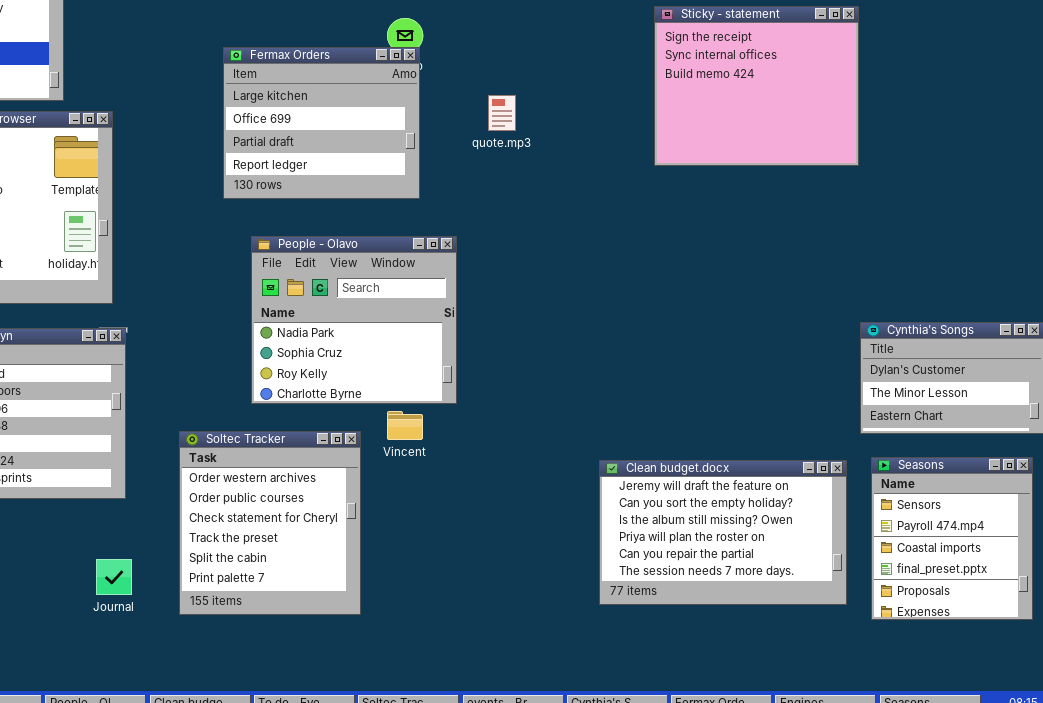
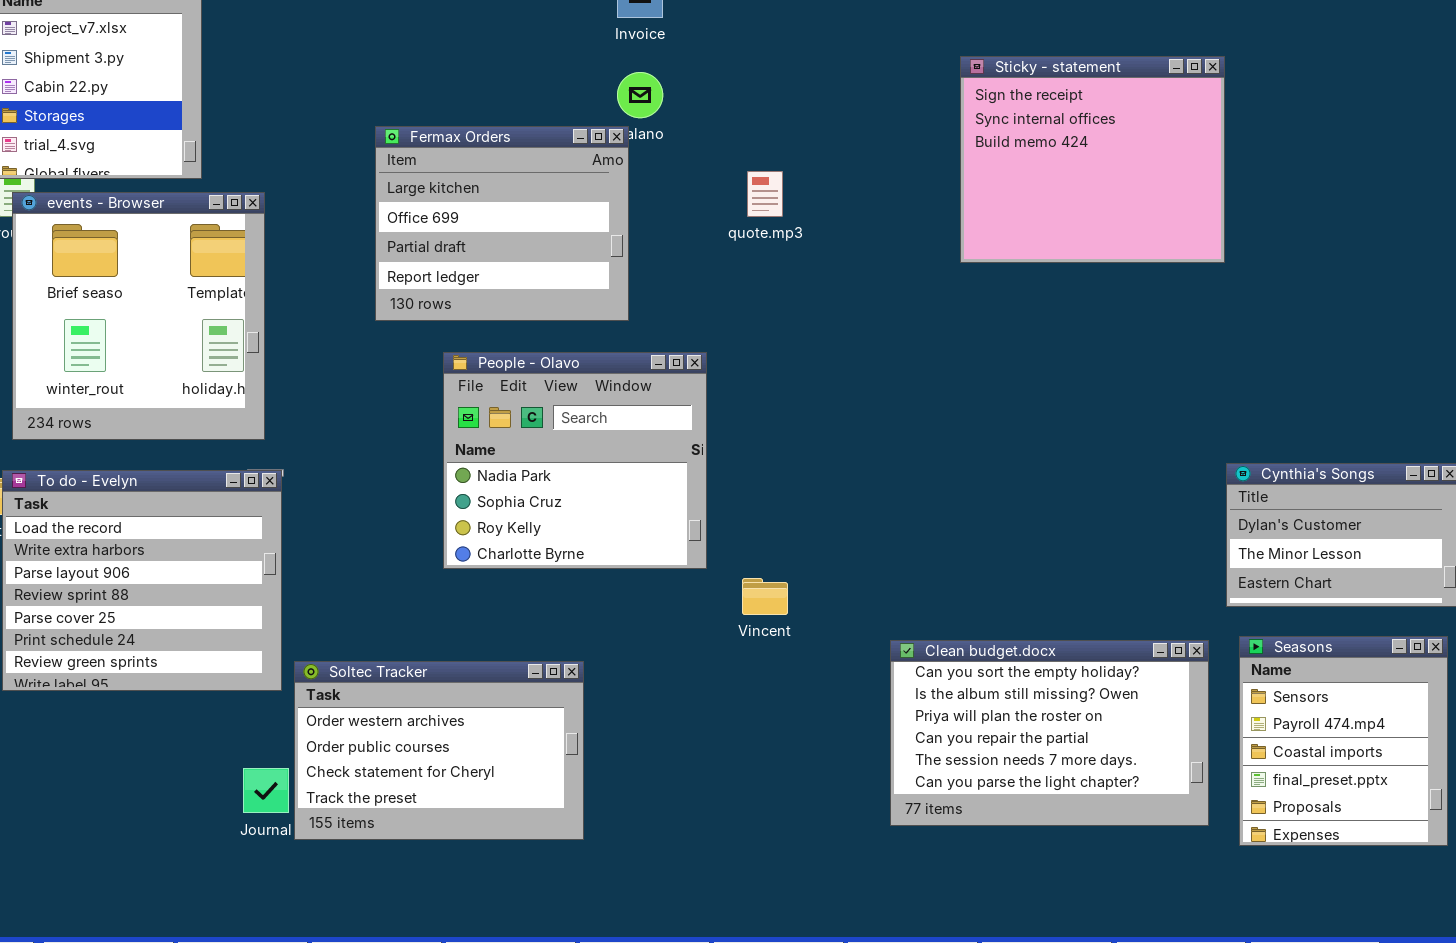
Fermax Orders: [223,47,420,199] -> [375,126,629,321], moved
Vincent: [387,411,423,440] -> [742,578,788,615], moved
Soltec Tracker: [179,431,361,615] -> [294,661,584,840], resized
Clean budget.docx: [599,460,847,605] -> [890,640,1209,826], scrolled down 1 row

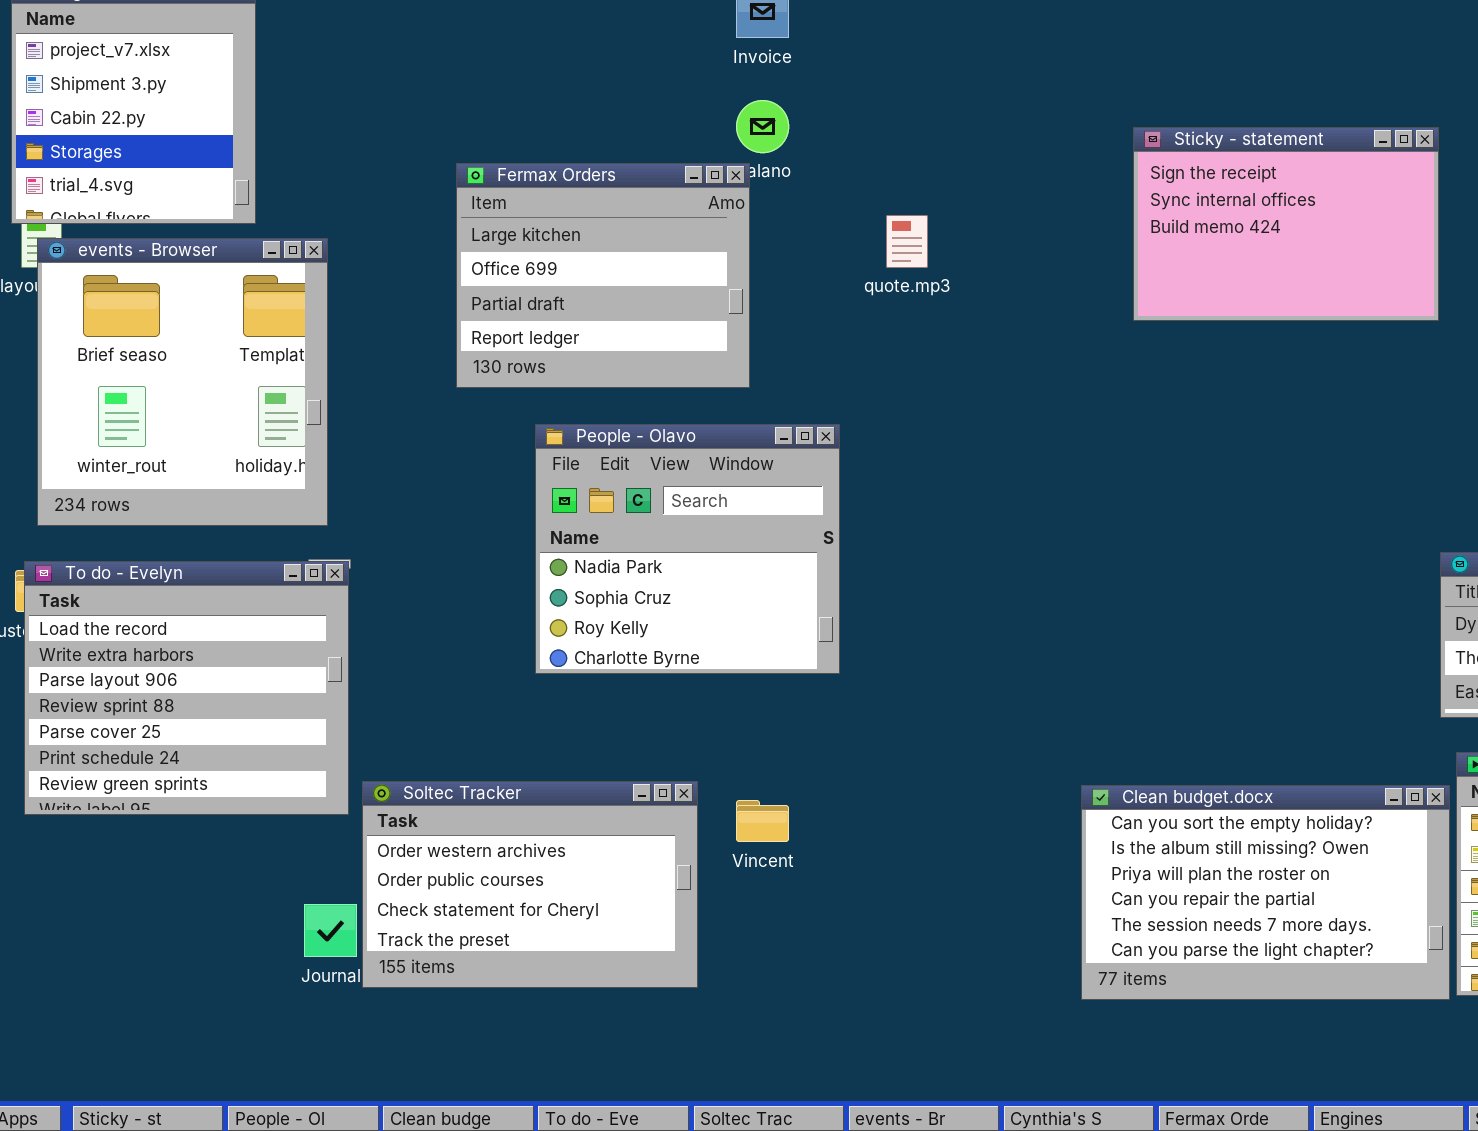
Sticky - statement: [960,56,1225,263] -> [1133,127,1439,321], resized
Vincent: [742,578,788,615] -> [736,800,789,842], moved
Clean budget.docx: [890,640,1209,826] -> [1081,785,1450,1000], moved

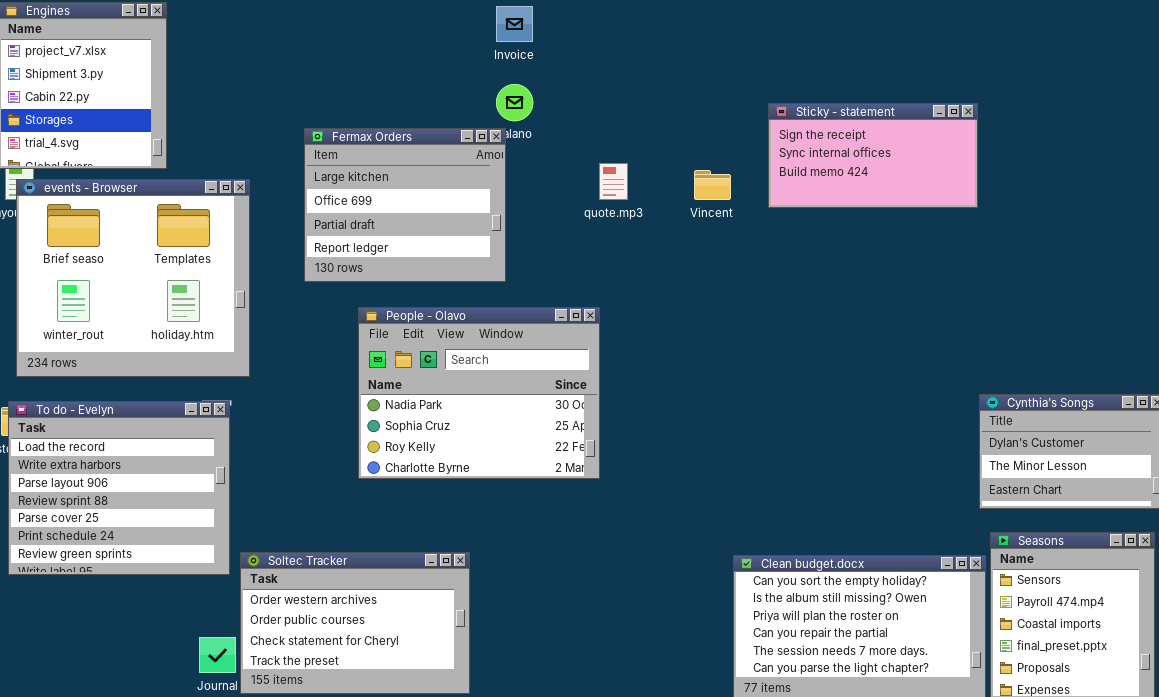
Sticky - statement: [1133,127,1439,321] -> [768,103,978,208], resized
events - Browser: [37,238,328,526] -> [16,179,250,377], resized
People - Olavo: [535,424,840,674] -> [358,307,600,479], resized
Vincent: [736,800,789,842] -> [694,170,731,200], moved

